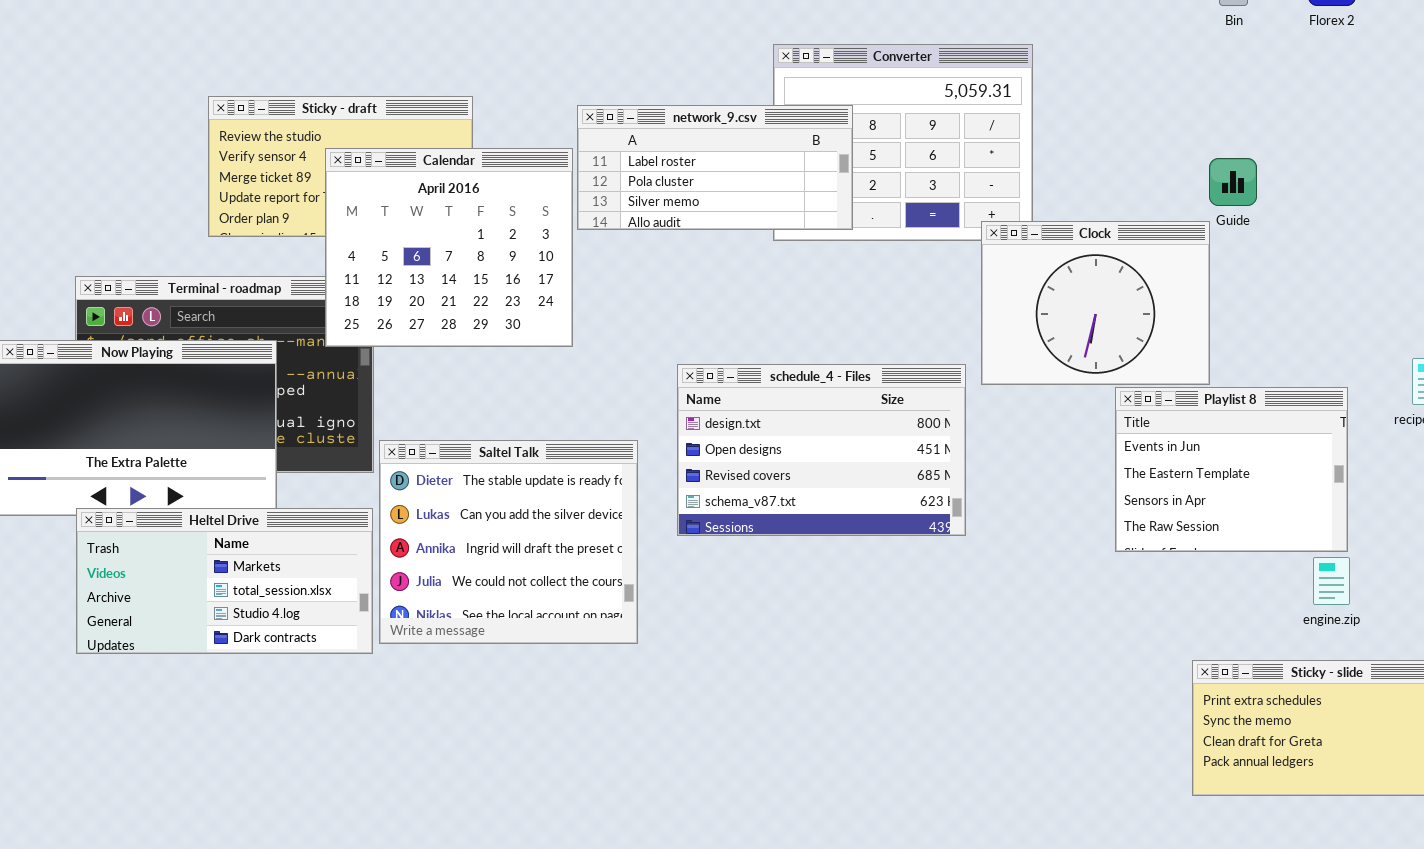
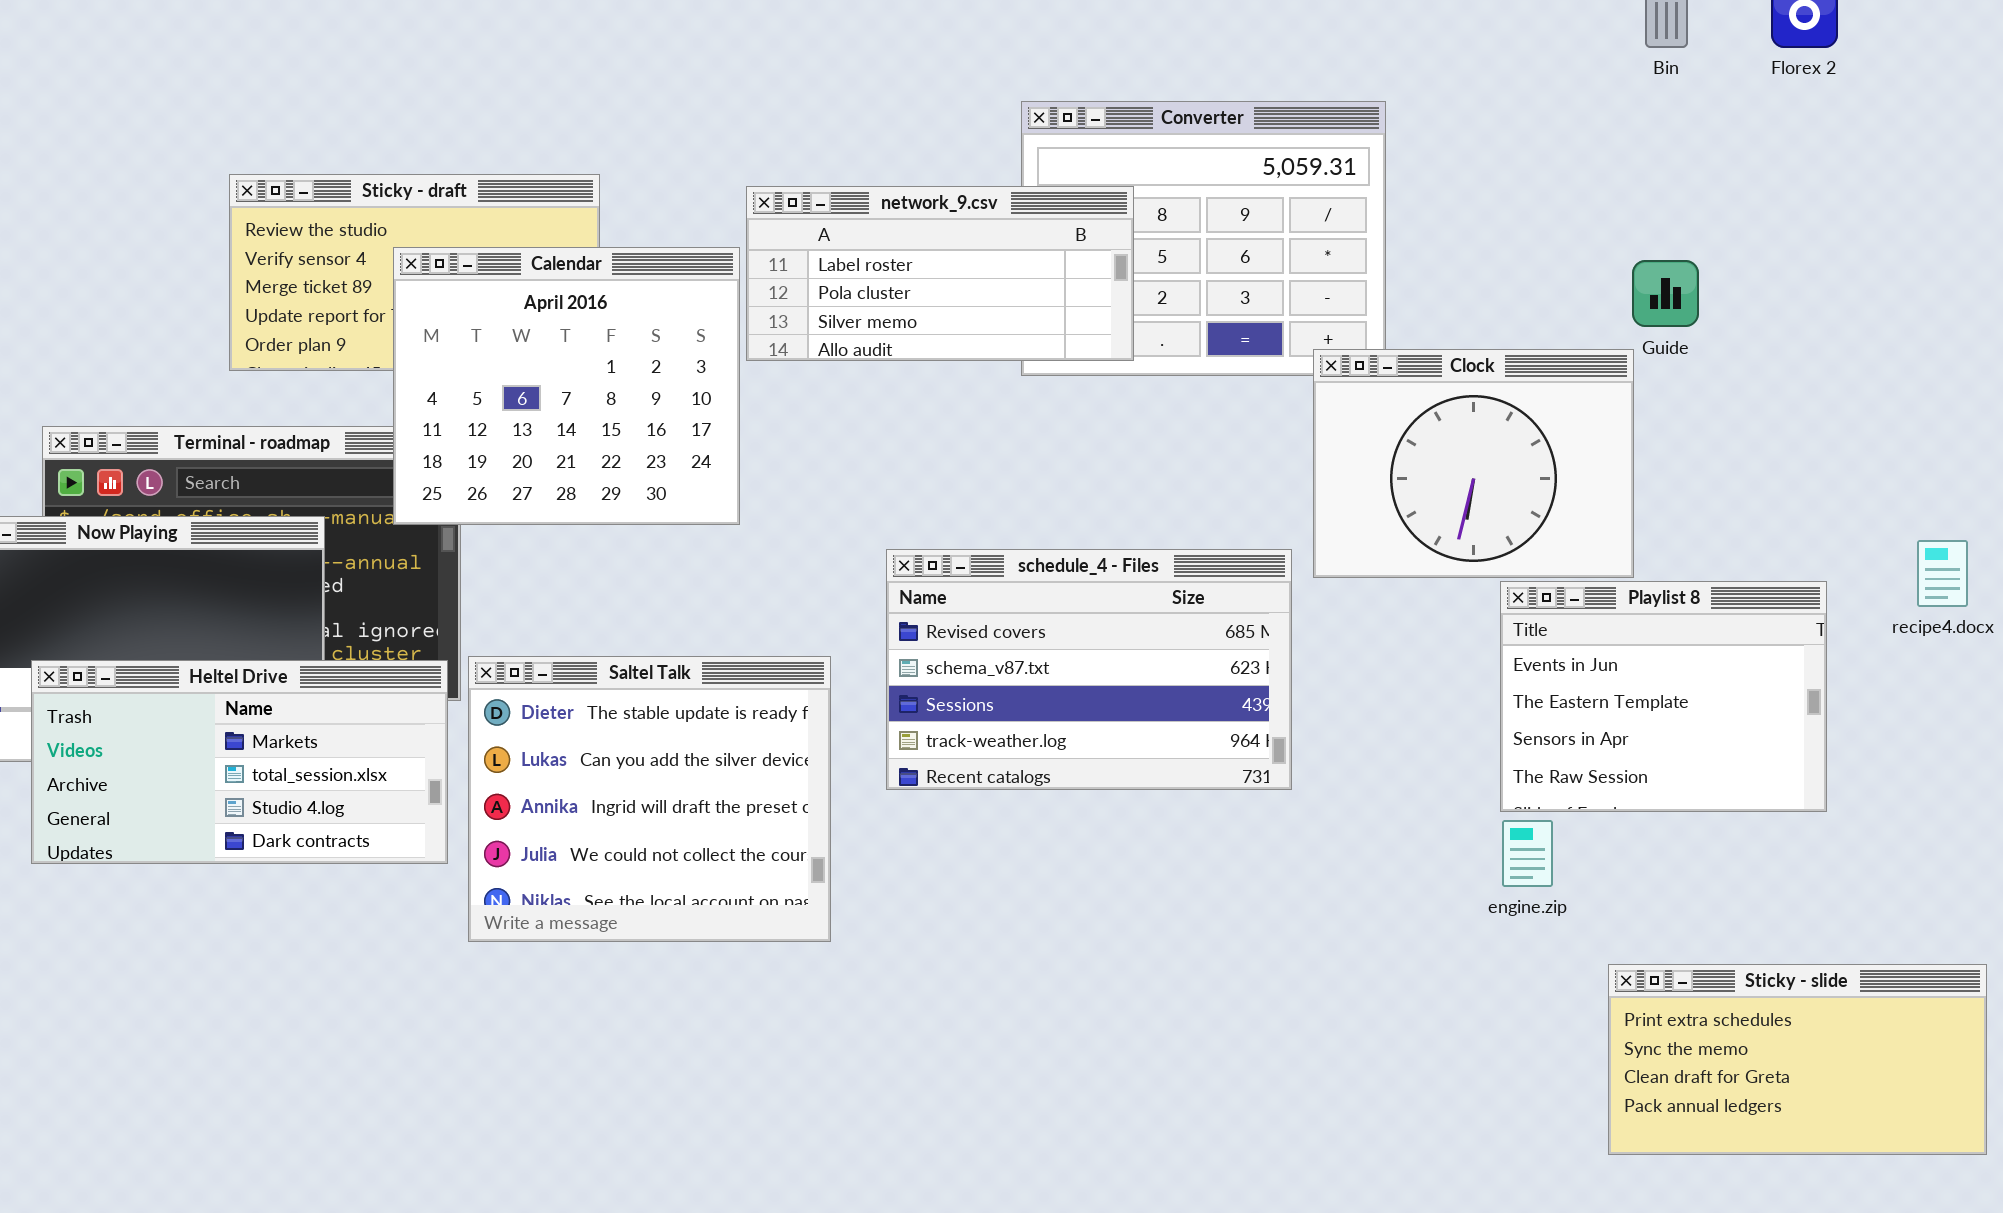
schedule_4 - Files: [677,364,966,536] -> [886,549,1292,790], scrolled down 2 rows
Heltel Drive: [76,508,373,654] -> [31,660,448,864], moved
engine.zip: [1313,557,1350,605] -> [1502,820,1553,887], moved

